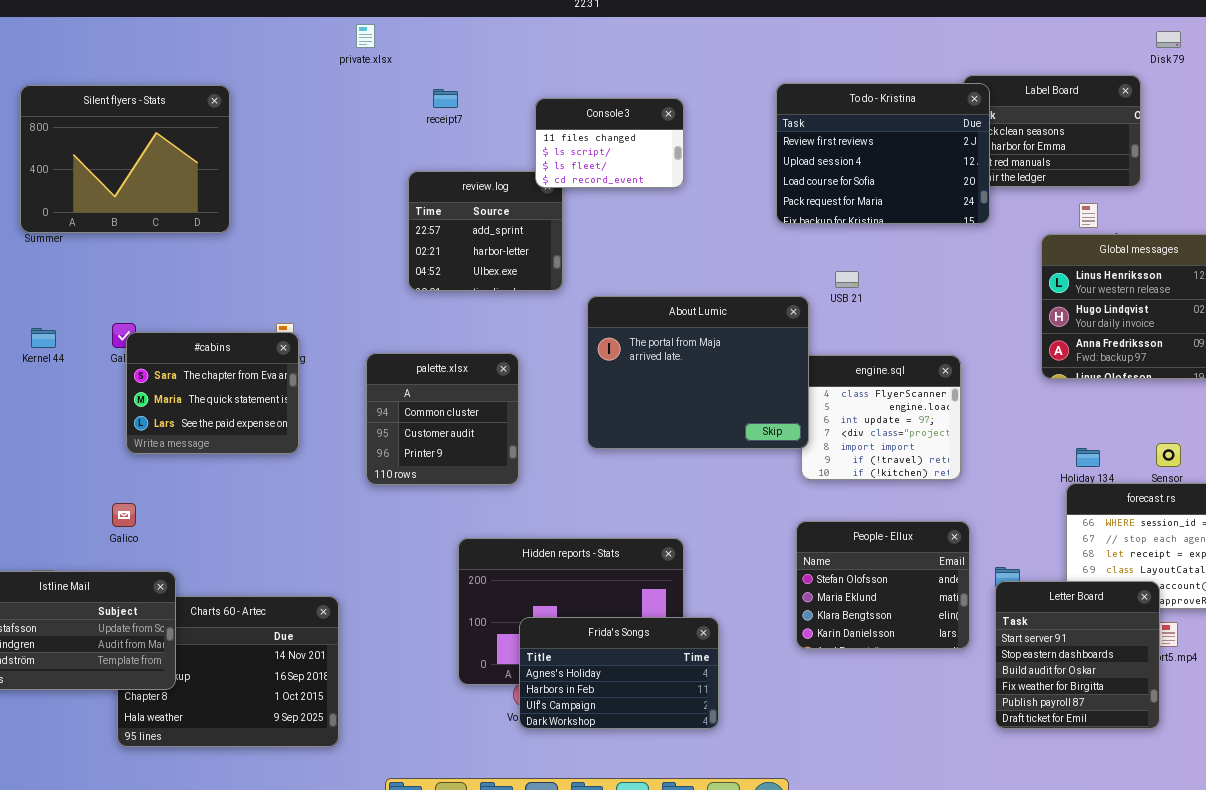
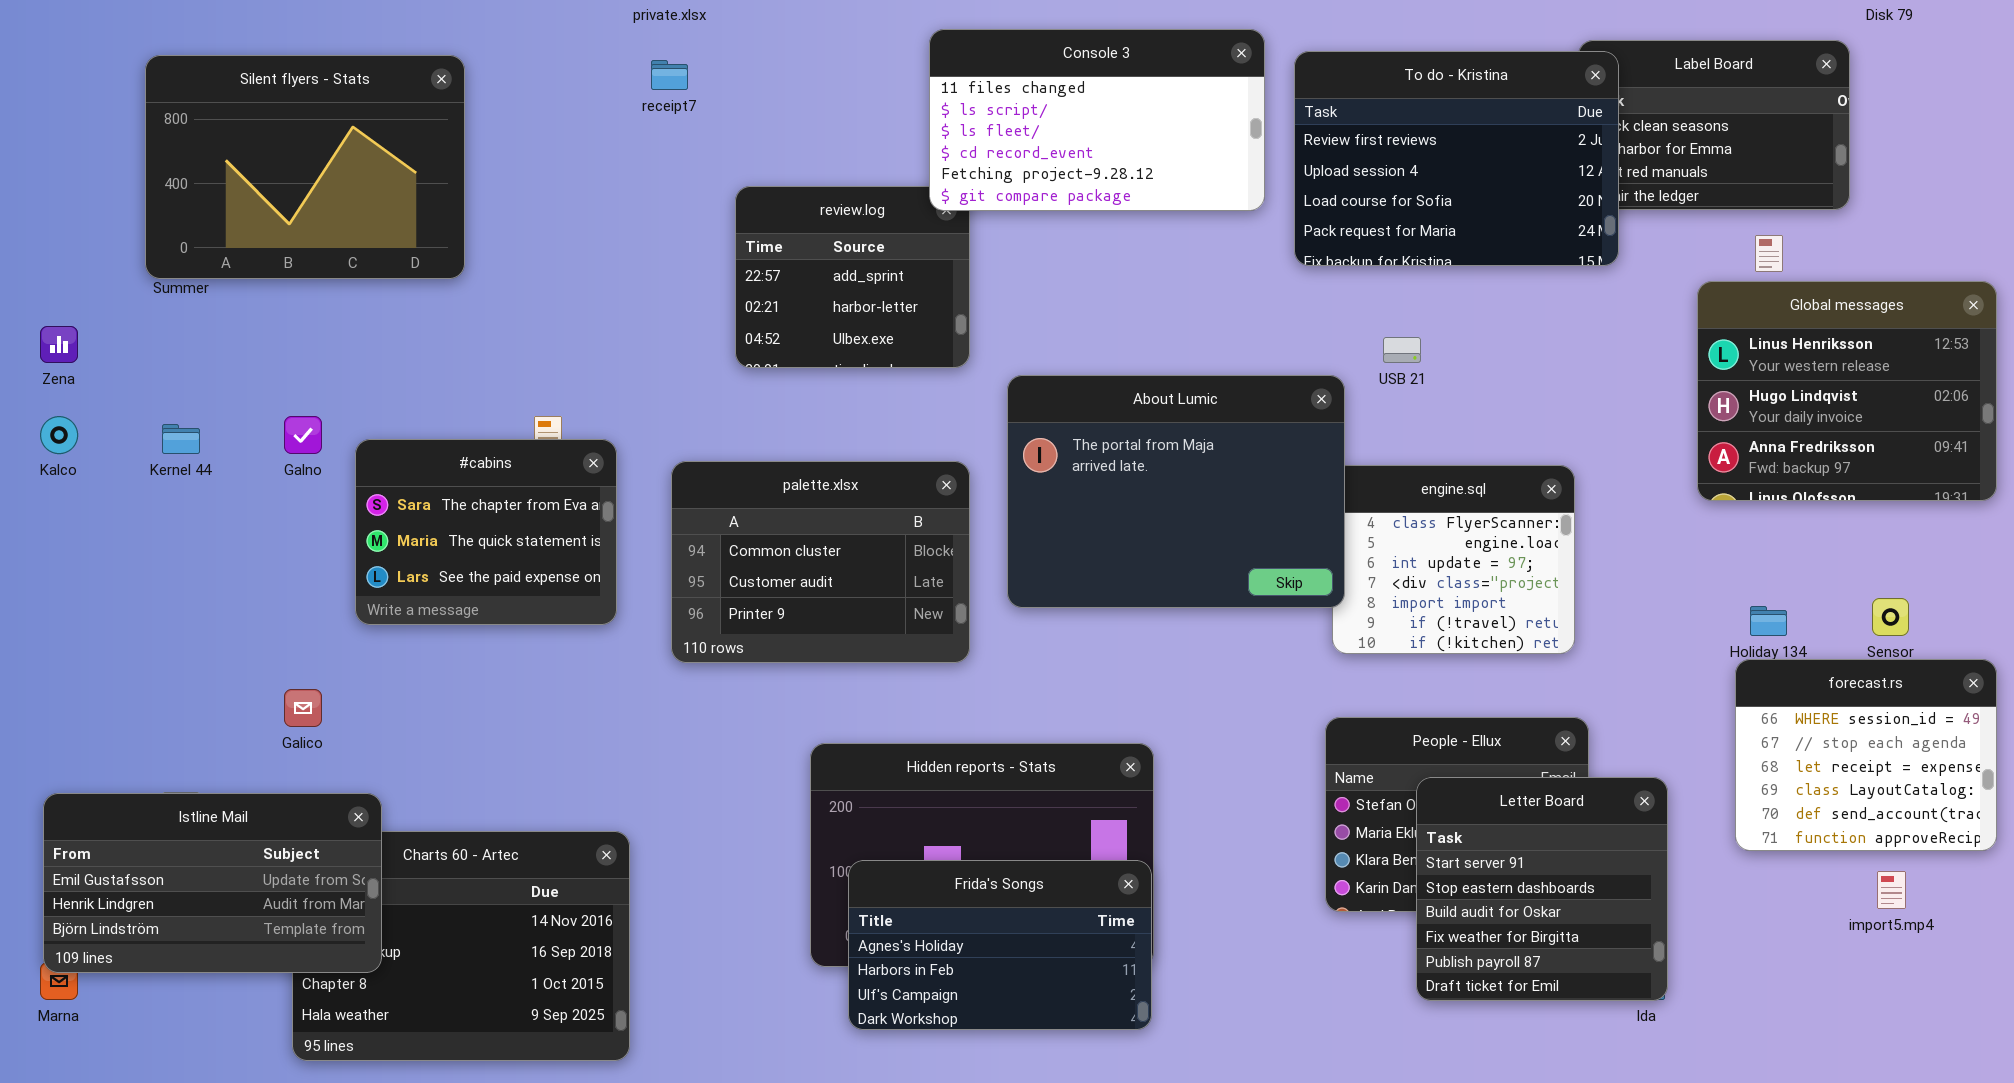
receipt7: [433,89,458,108] -> [651,60,688,90], moved
Console 3: [535,98,684,188] -> [929,29,1265,211], resized
#cabins: [126,332,299,454] -> [355,439,617,625], moved
palette.xlsx: [366,353,519,485] -> [671,461,970,663], resized
Letter Board: [995,581,1160,729] -> [1416,777,1668,1001], moved
Frida's Songs: [519,617,719,729] -> [848,860,1152,1030], moved

